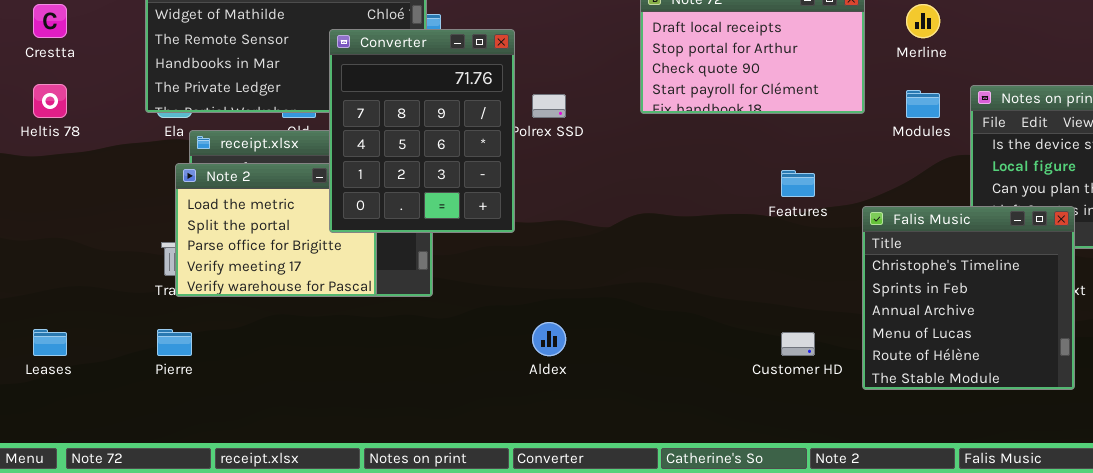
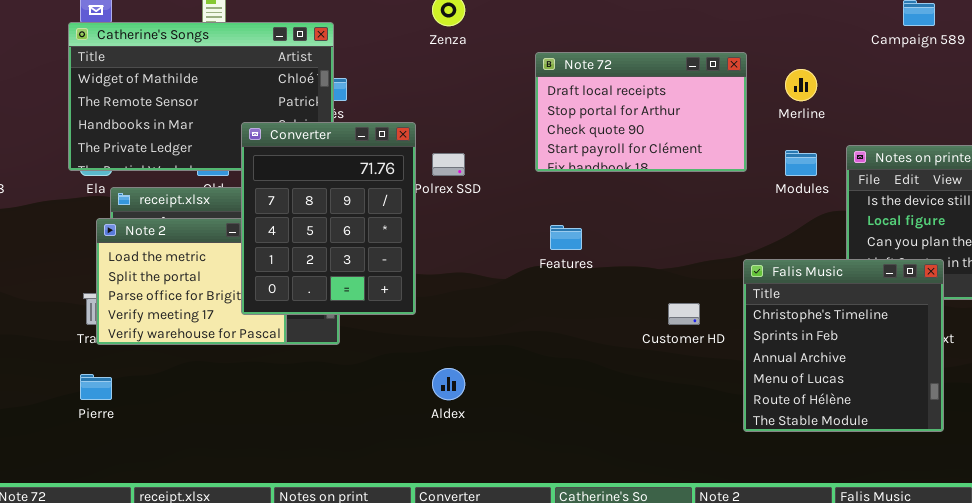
Converter: [329,29,515,233] -> [241,122,416,315], moved
Features: [781,170,815,197] -> [550,225,582,250], moved
Customer HD: [781,332,815,356] -> [668,303,700,325], moved

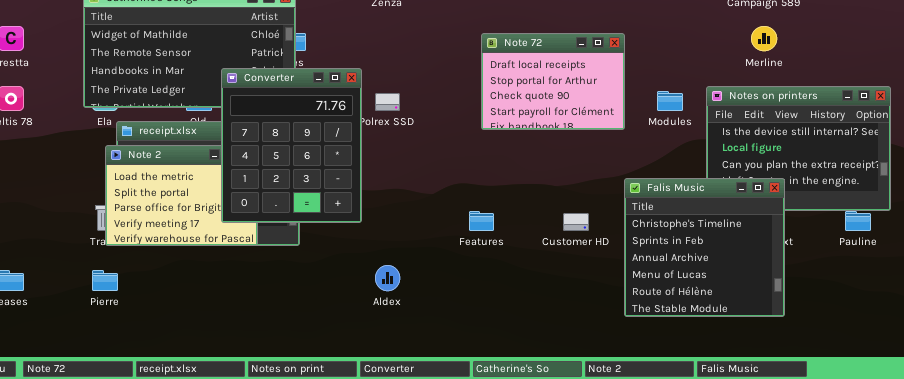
Note 72: [535,52,747,172] -> [481,33,625,130], moved, resized
Merline: [785,69,817,101] -> [751,26,777,51], moved
Features: [550,225,582,250] -> [469,211,494,231], moved

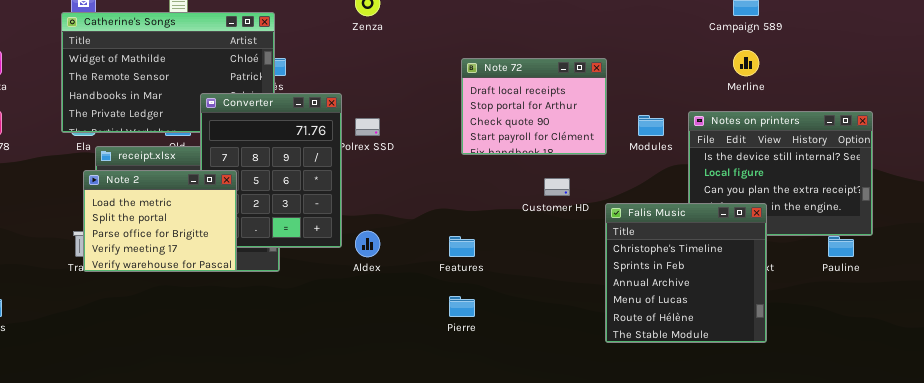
Note 2: [105,145,258,246] -> [83,170,237,272], raised
Customer HD: [563,213,589,231] -> [544,178,570,196], moved
Aldex: [375,265,400,291] -> [355,231,380,257], moved
Pierre: [92,270,118,291] -> [449,296,475,317], moved

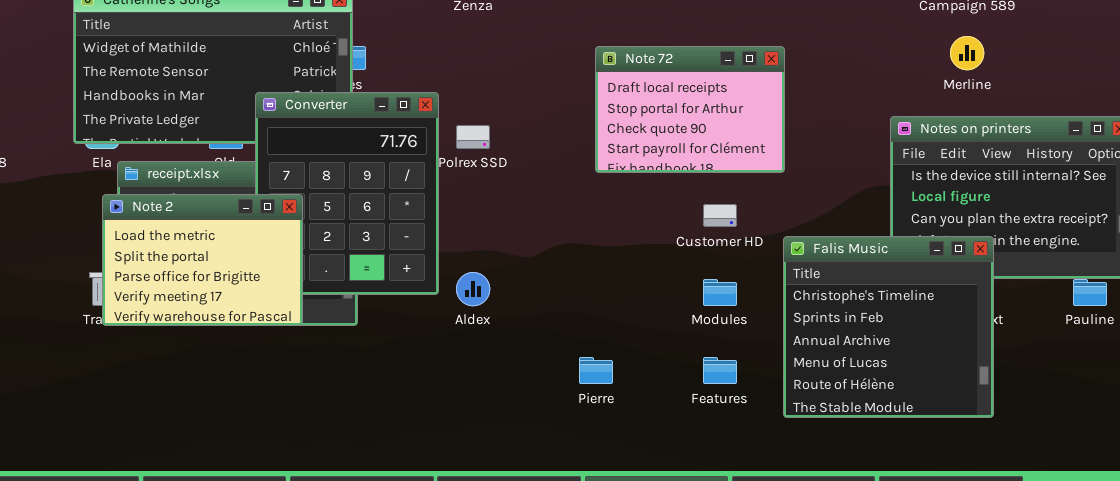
Modules: [638,115,664,136] -> [703,279,737,306], moved
Features: [449,236,475,257] -> [703,357,737,384], moved

